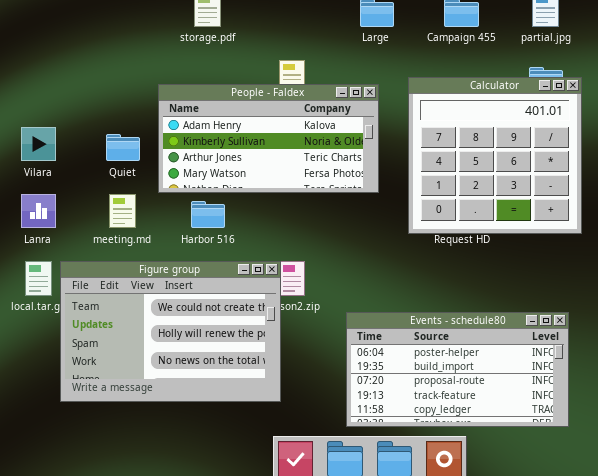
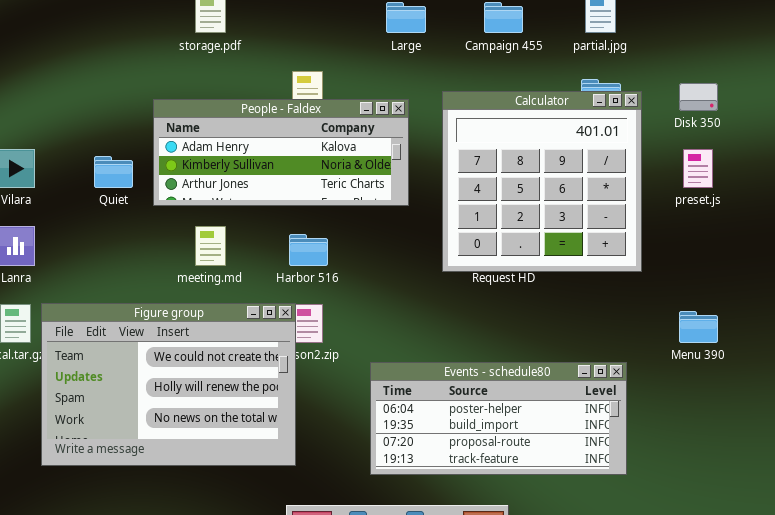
People - Faldex: [158,84,379,193] -> [153,99,409,206], resized
meeting.md: [109,194,136,228] -> [195,226,226,266], moved
Harbor 516: [191,201,225,228] -> [289,234,328,266], moved
Events - schedule80: [346,312,569,427] -> [370,362,627,475], resized

